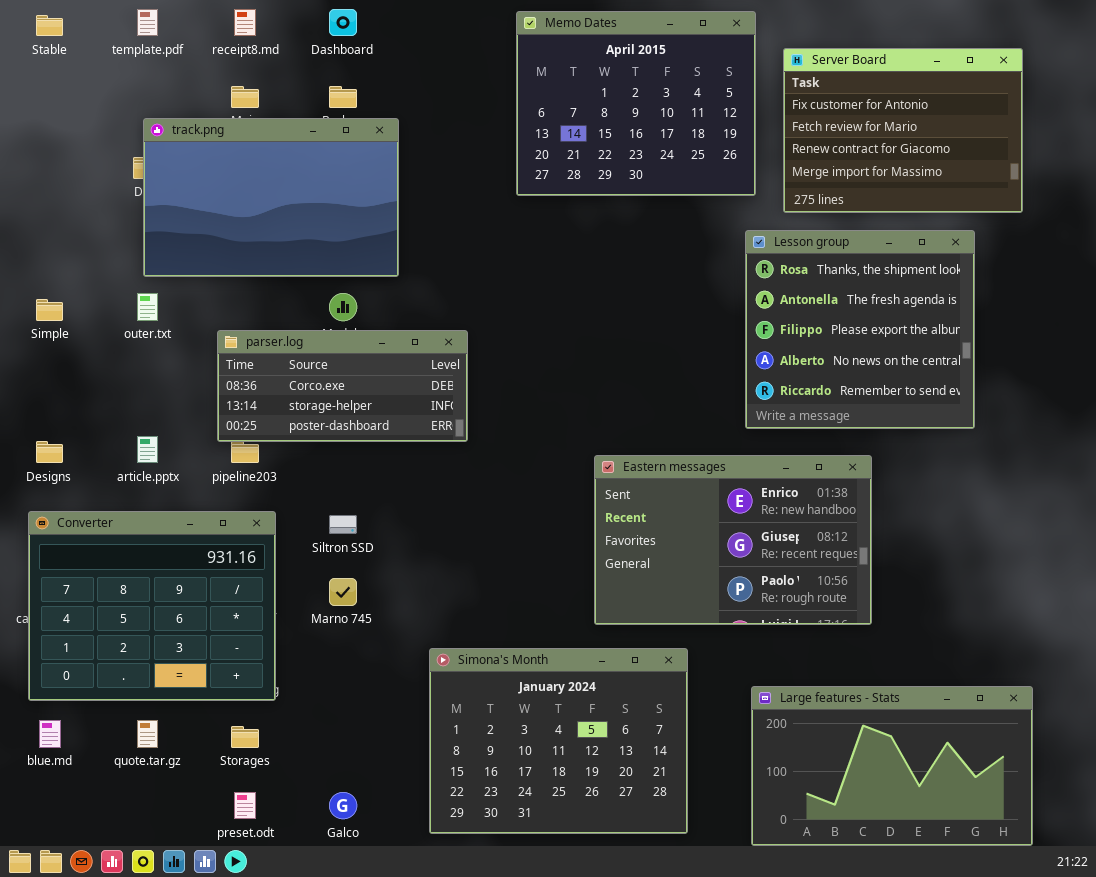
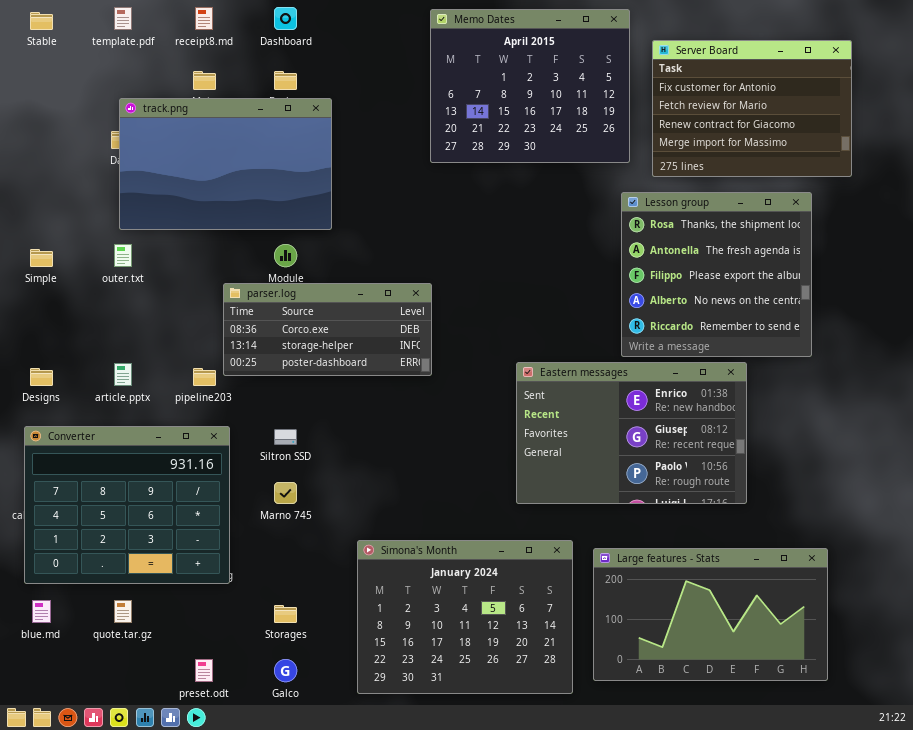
parser.log: [217,330,468,442] -> [223,283,432,376], moved
Eastern messages: [594,455,872,625] -> [516,362,747,504], moved
Large features - Stats: [751,686,1033,846] -> [593,548,828,681], moved
Storages: [231,726,259,748] -> [274,605,297,623], moved

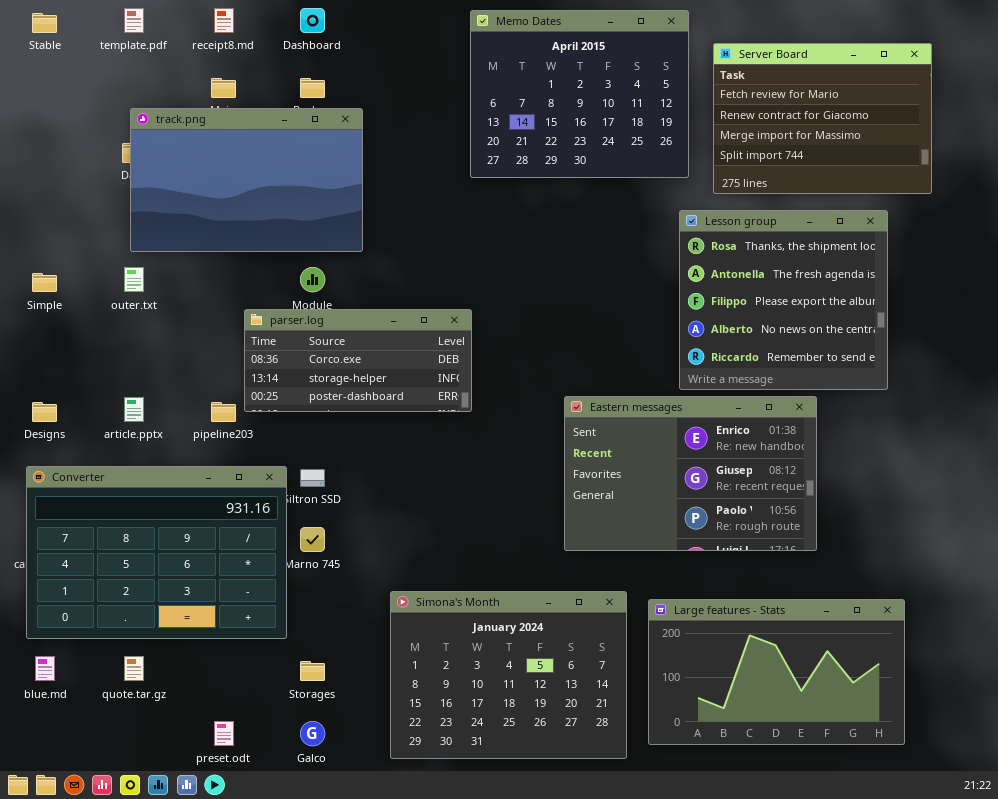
Server Board: [652,40,852,177] -> [713,43,932,194], scrolled down 1 row
Converter: [24,426,230,584] -> [26,466,287,639], resized

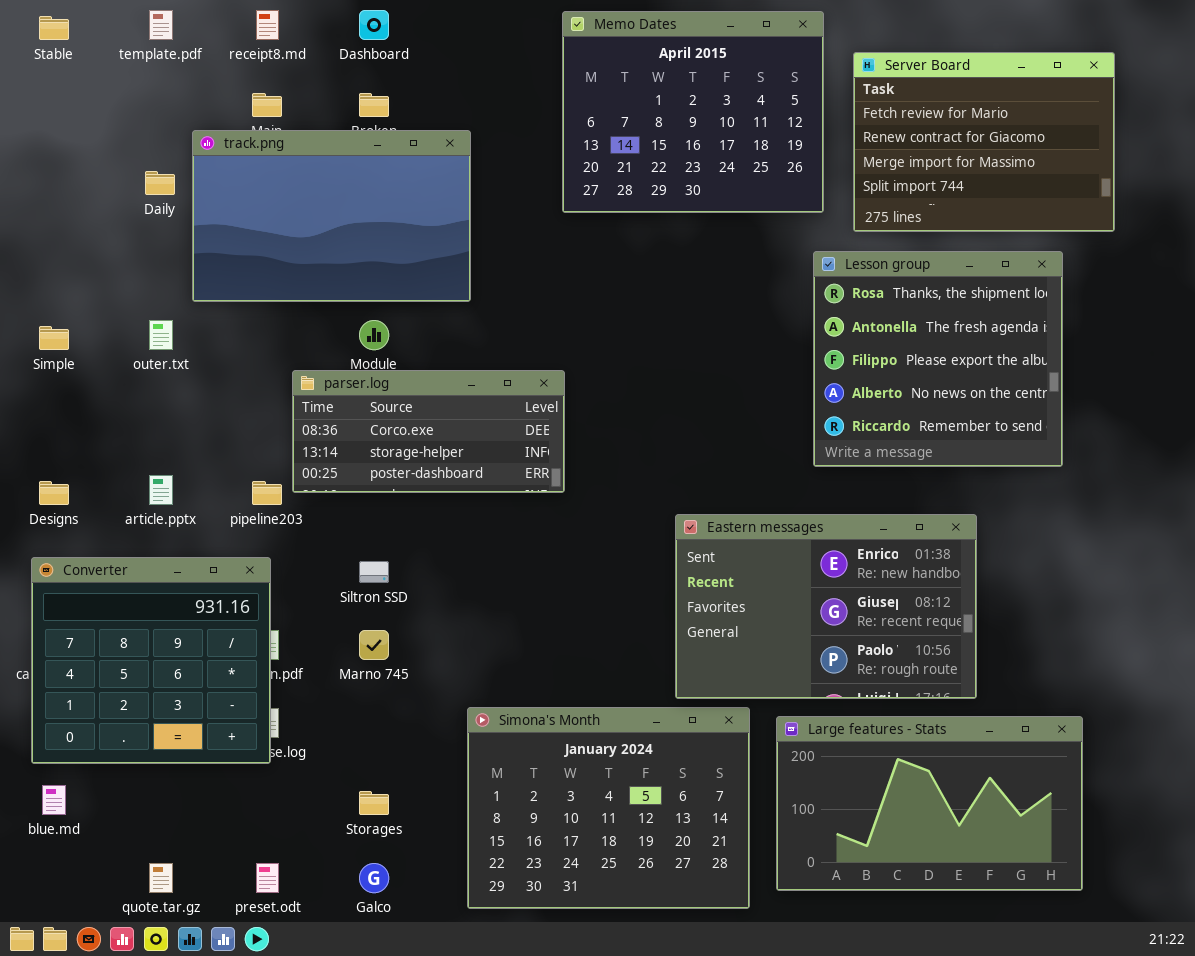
track.png: [130,108,363,252] -> [192,130,471,302], moved
Eastern messages: [564,396,817,551] -> [675,514,977,699], moved
Converter: [26,466,287,639] -> [31,557,271,764], resized
quote.tar.gz: [124,656,144,681] -> [149,863,173,893], moved

